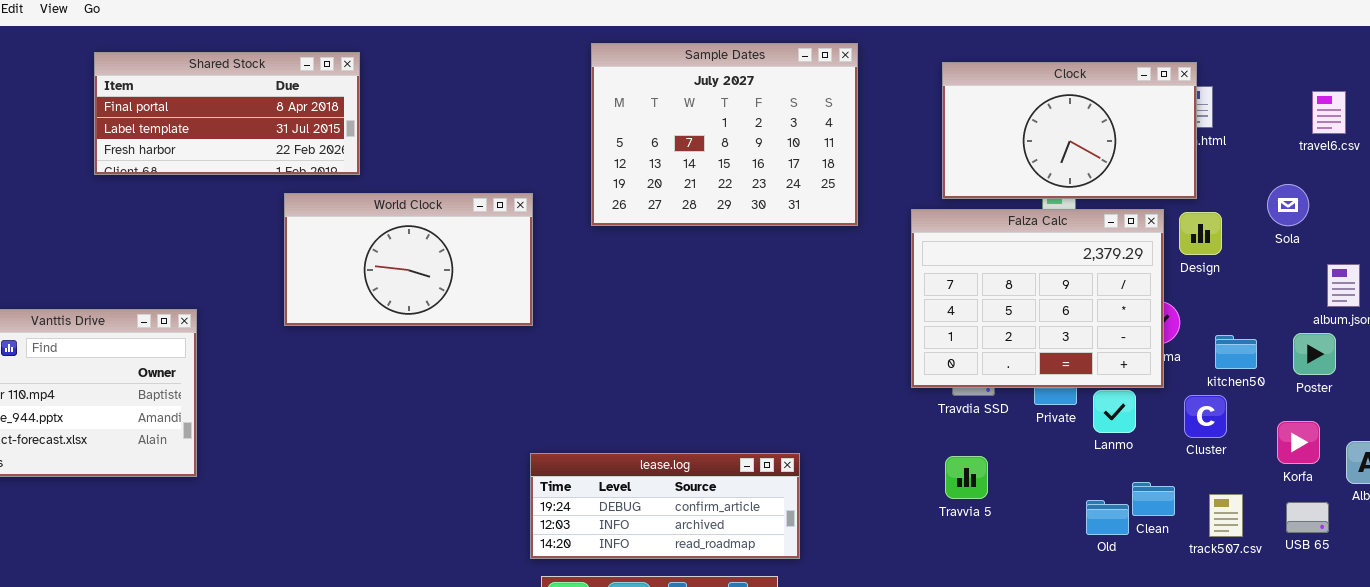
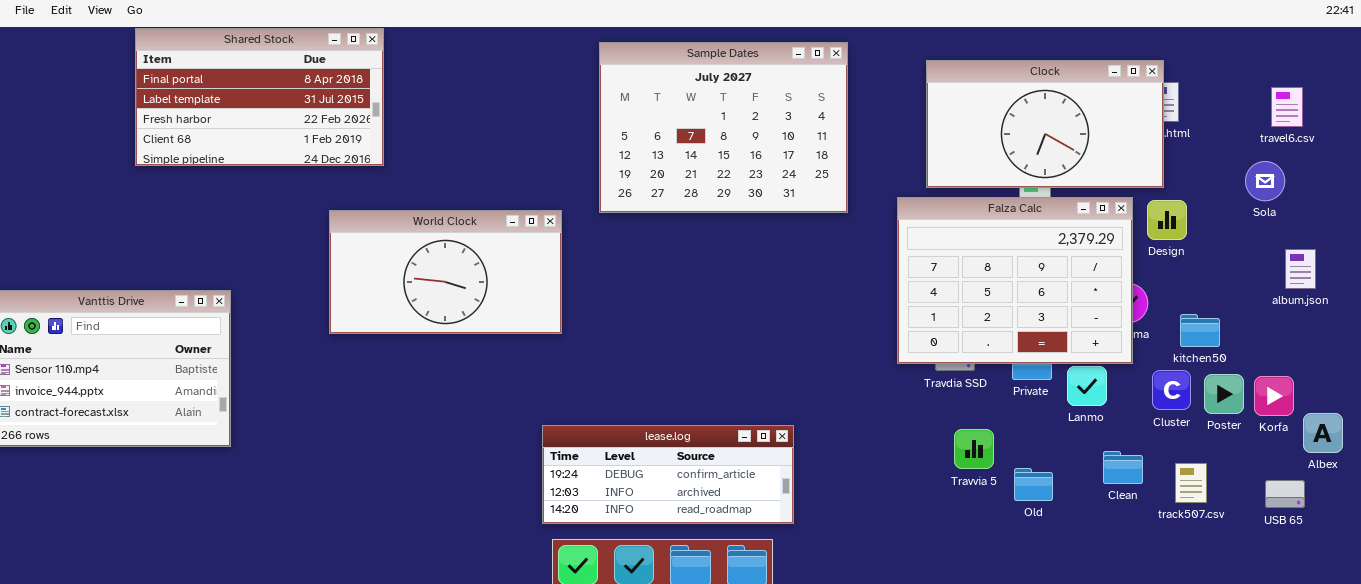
Shared Stock: [94,52,360,175] -> [135,28,384,166], resized
Sola: [1267,184,1309,226] -> [1245,161,1285,201], moved
World Clock: [284,193,533,326] -> [329,210,562,334], moved
Poster: [1293,333,1336,375] -> [1204,374,1244,414], moved
Korfa: [1277,421,1320,464] -> [1254,376,1294,416], moved
Travvia 5: [945,456,988,499] -> [954,429,994,469], moved
Old: [1086,500,1129,535] -> [1014,468,1053,501], moved
USB 65: [1286,502,1329,533] -> [1265,480,1305,508], moved

